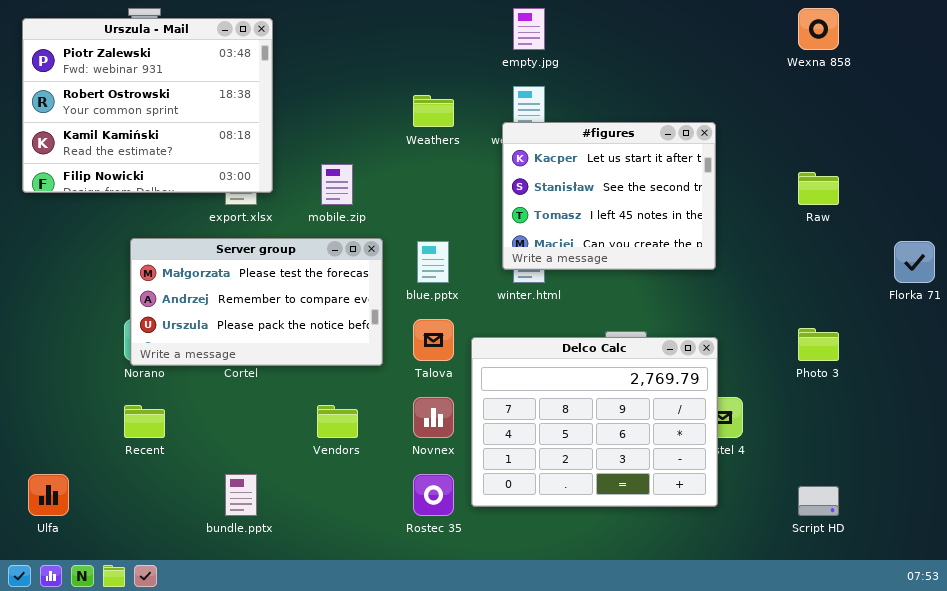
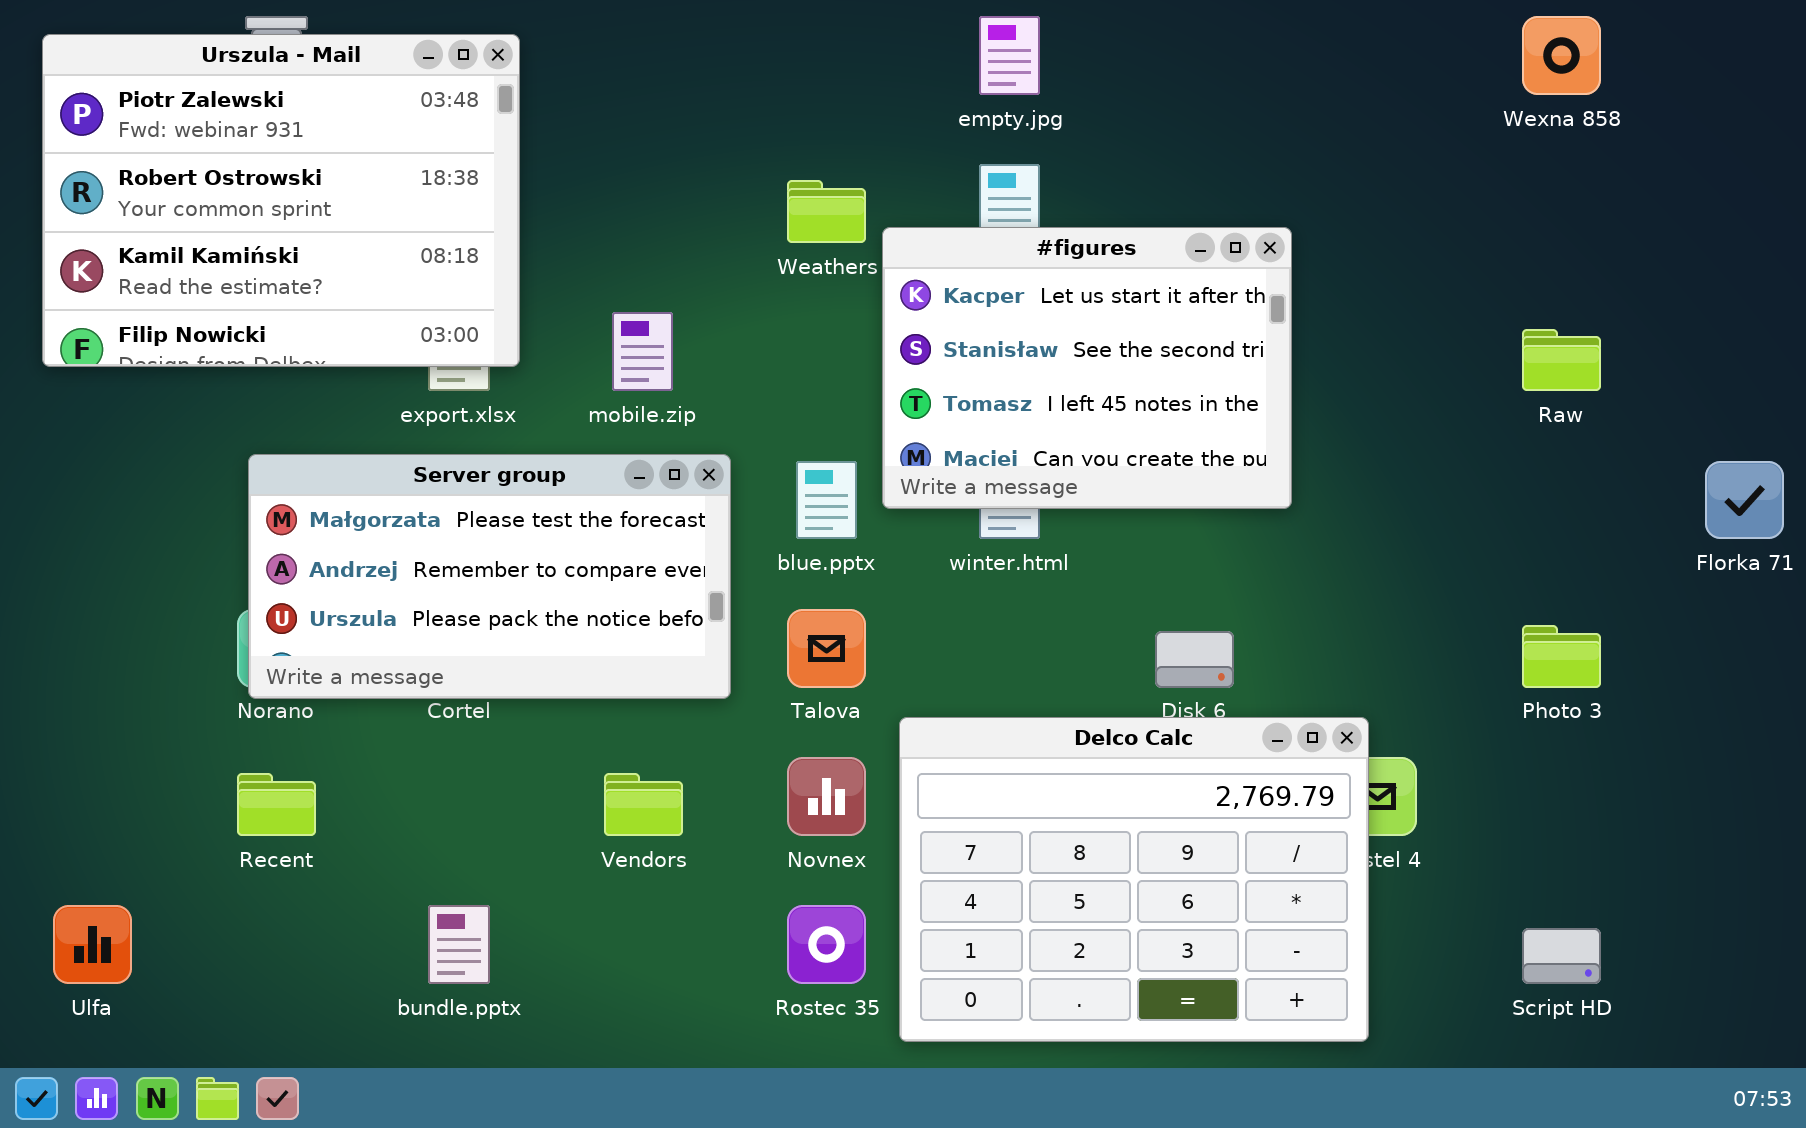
#figures: [502,122,716,270] -> [882,227,1292,509], moved
Delco Calc: [471,337,718,507] -> [899,717,1369,1042], moved

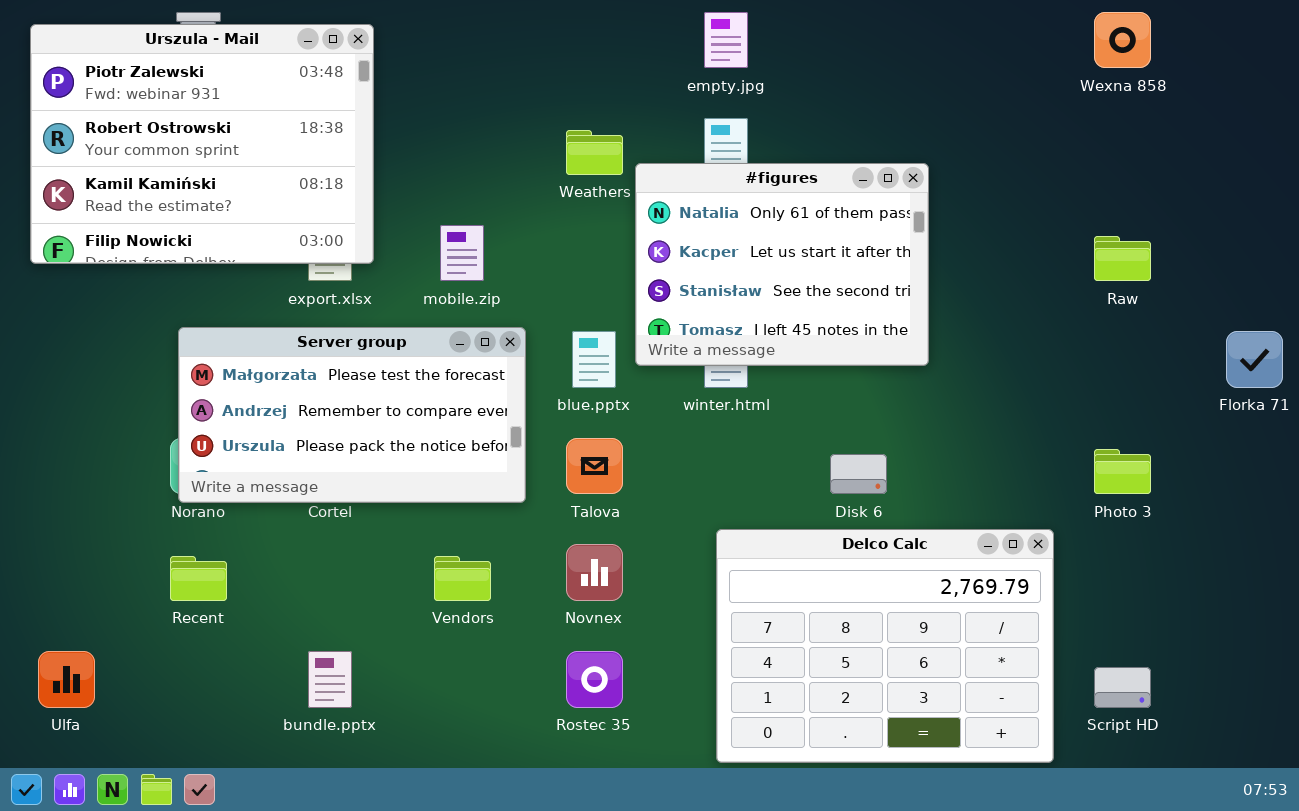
#figures: [882,227,1292,509] -> [635,163,929,366], scrolled up 1 row
Delco Calc: [899,717,1369,1042] -> [716,529,1054,763], moved

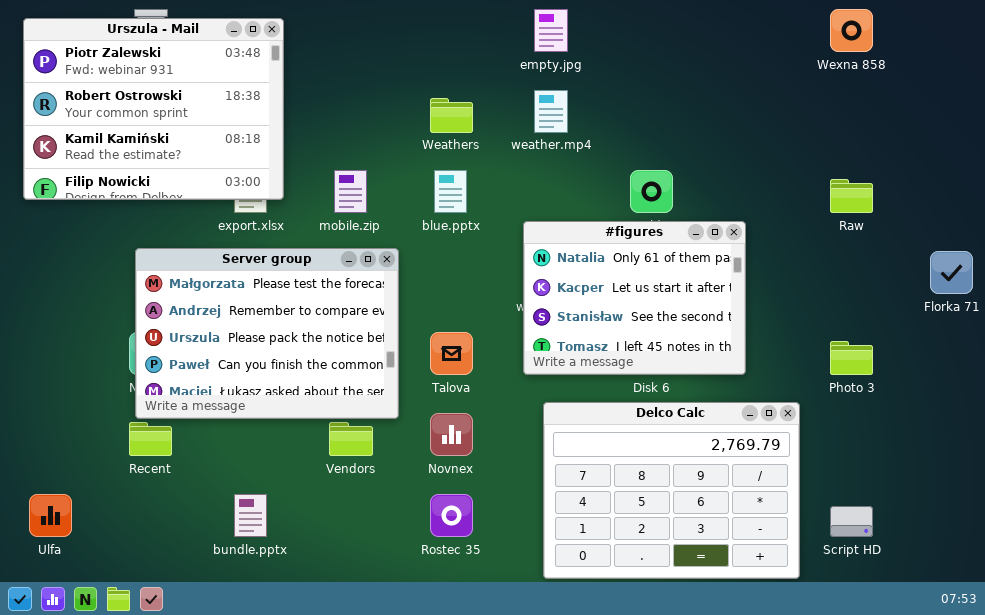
#figures: [635,163,929,366] -> [523,221,746,375], moved
Server group: [178,327,526,503] -> [135,248,399,419], resized
blue.pptx: [572,331,616,388] -> [434,170,467,213], moved

